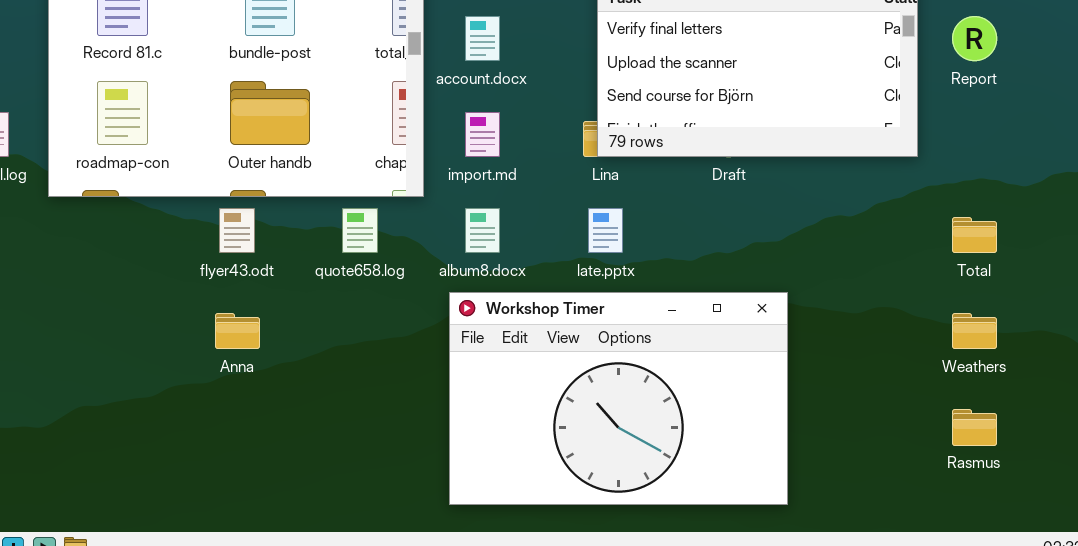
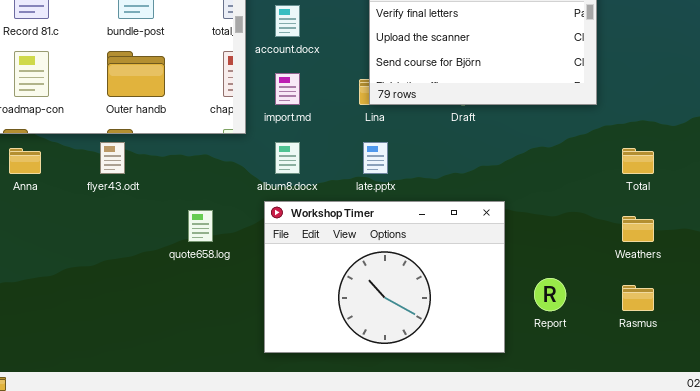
Report: [952,16,997,61] -> [534,278,566,311], moved
quote658.log: [342,208,378,253] -> [188,210,213,242], moved
Anna: [215,313,260,349] -> [9,148,41,174], moved

